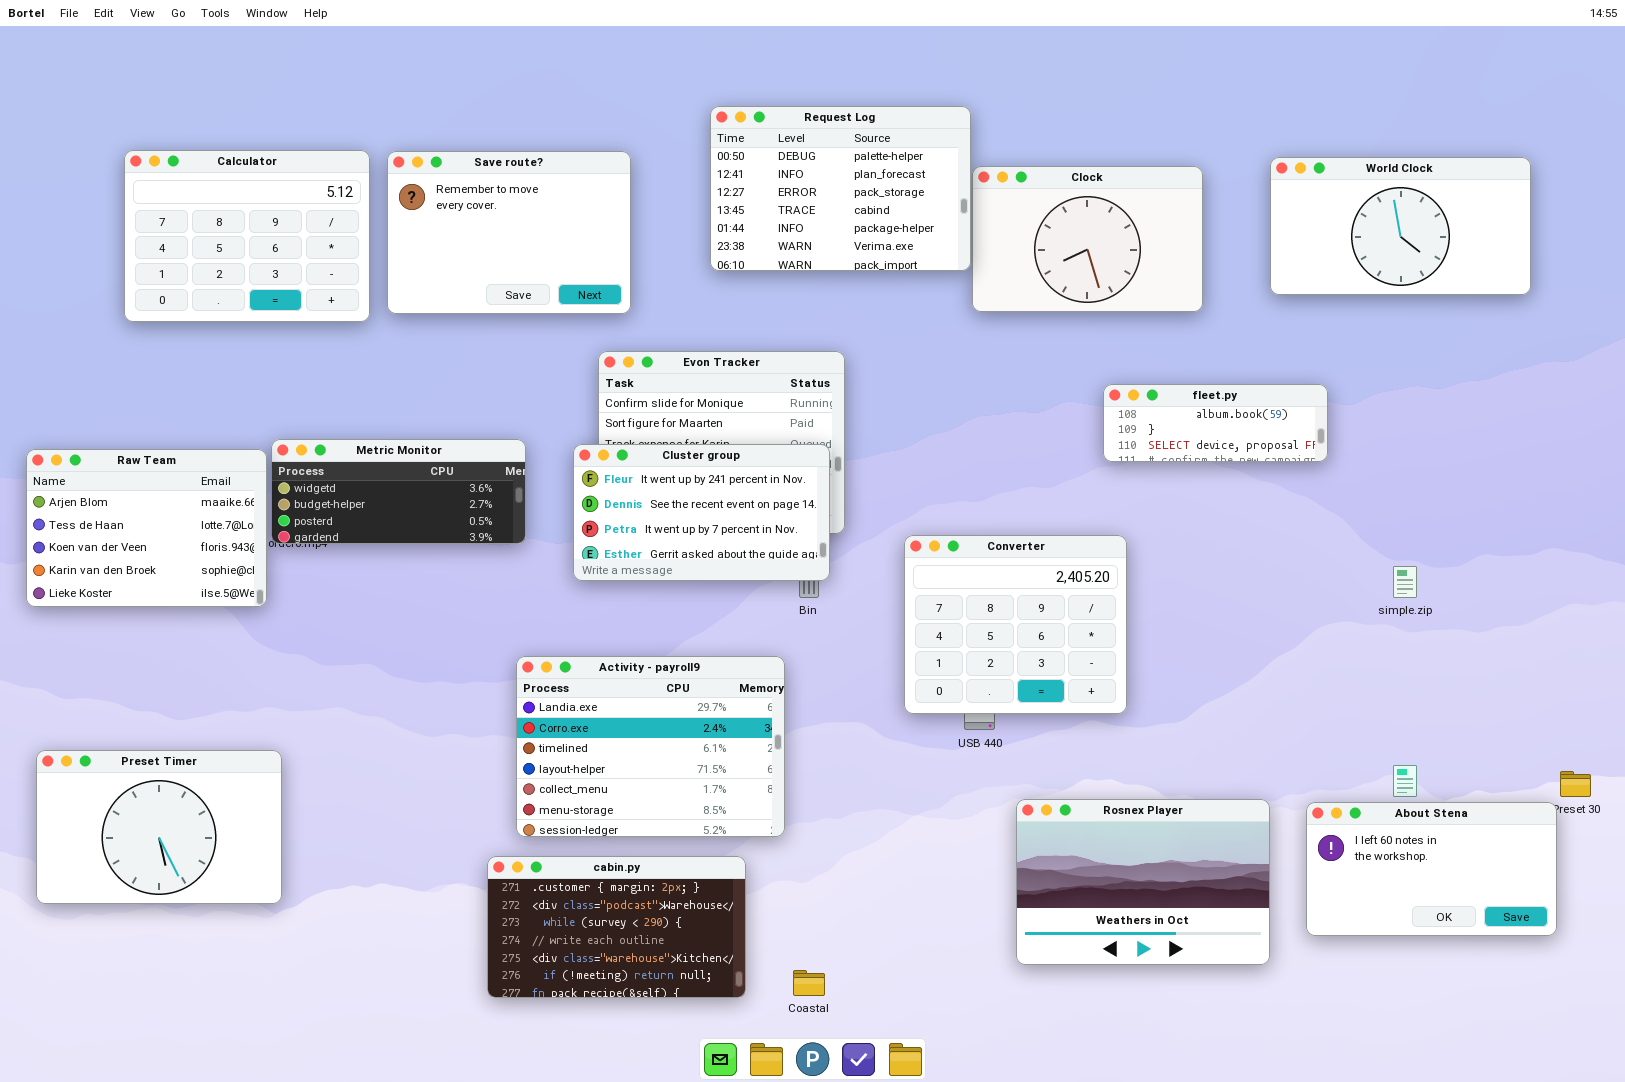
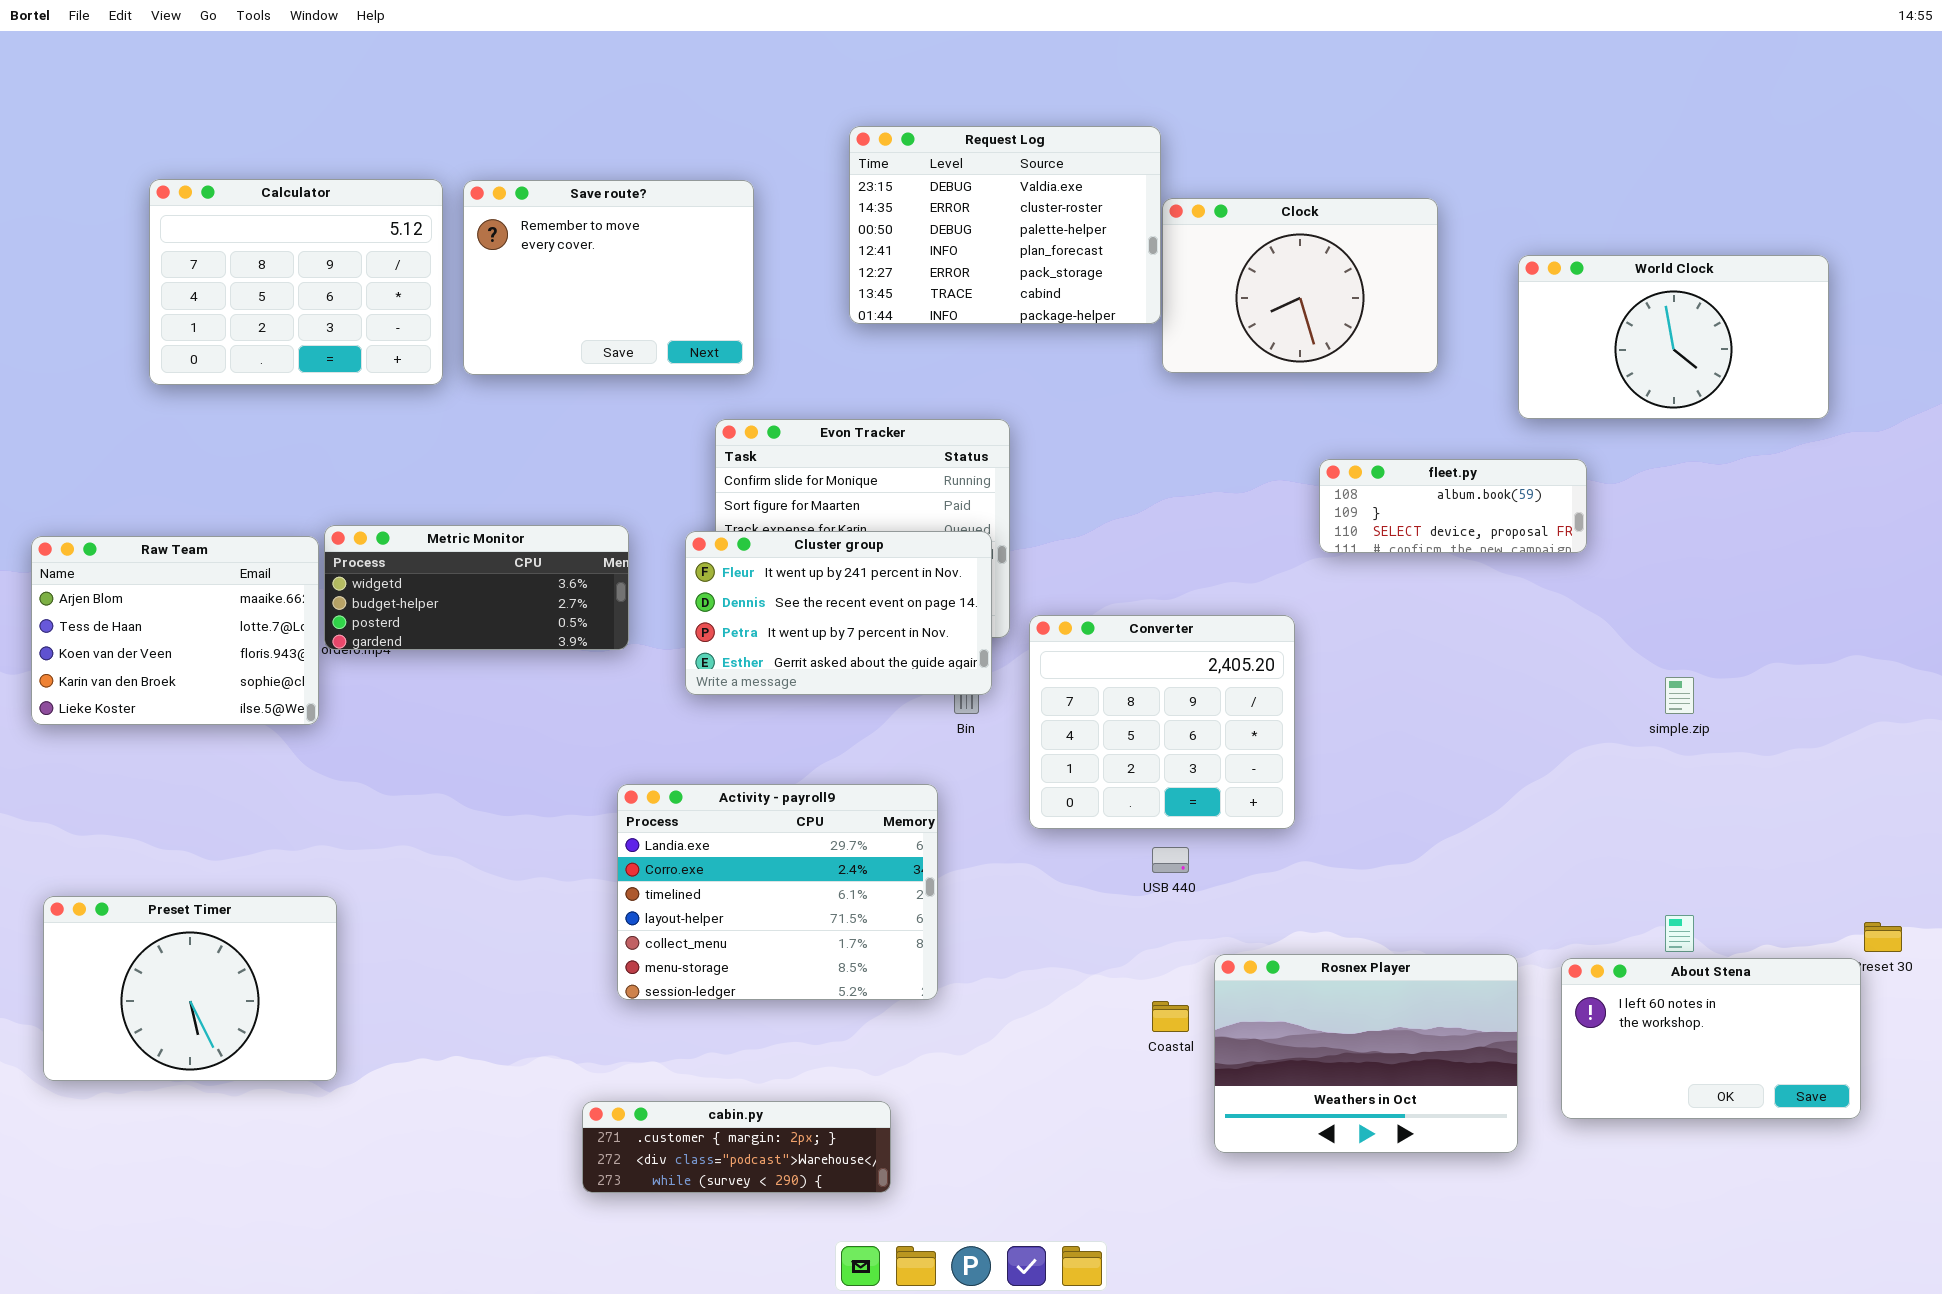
Request Log: [710,106,971,271] -> [849,126,1161,324], scrolled up 2 rows
World Clock: [1270,157,1531,295] -> [1518,255,1829,419], moved
Converter: [904,535,1127,714] -> [1029,615,1295,829], moved
cabin.py: [487,856,746,998] -> [582,1101,891,1193], resized
Coastal: [793,970,825,996] -> [1152,1001,1189,1032], moved

